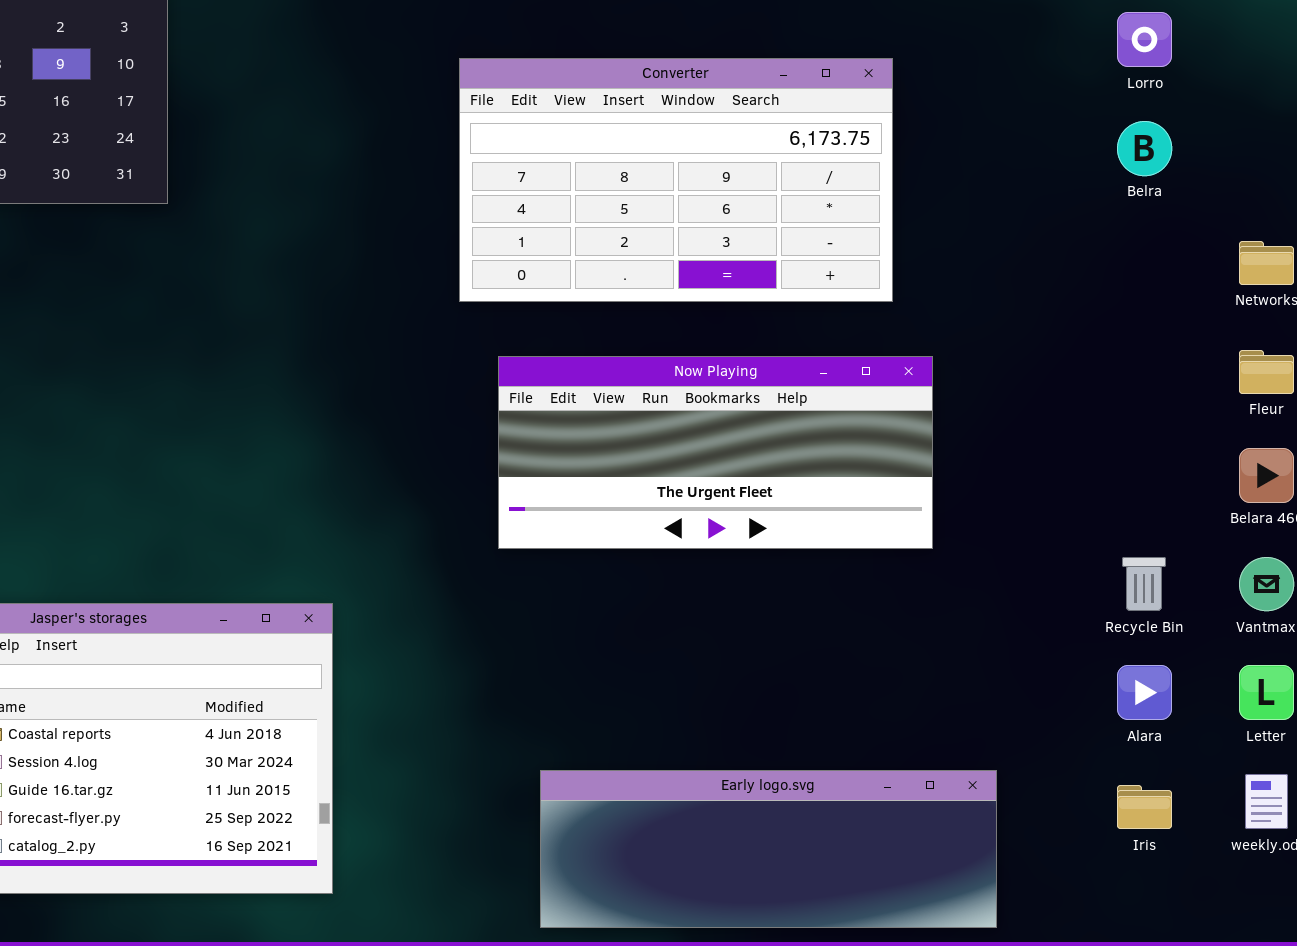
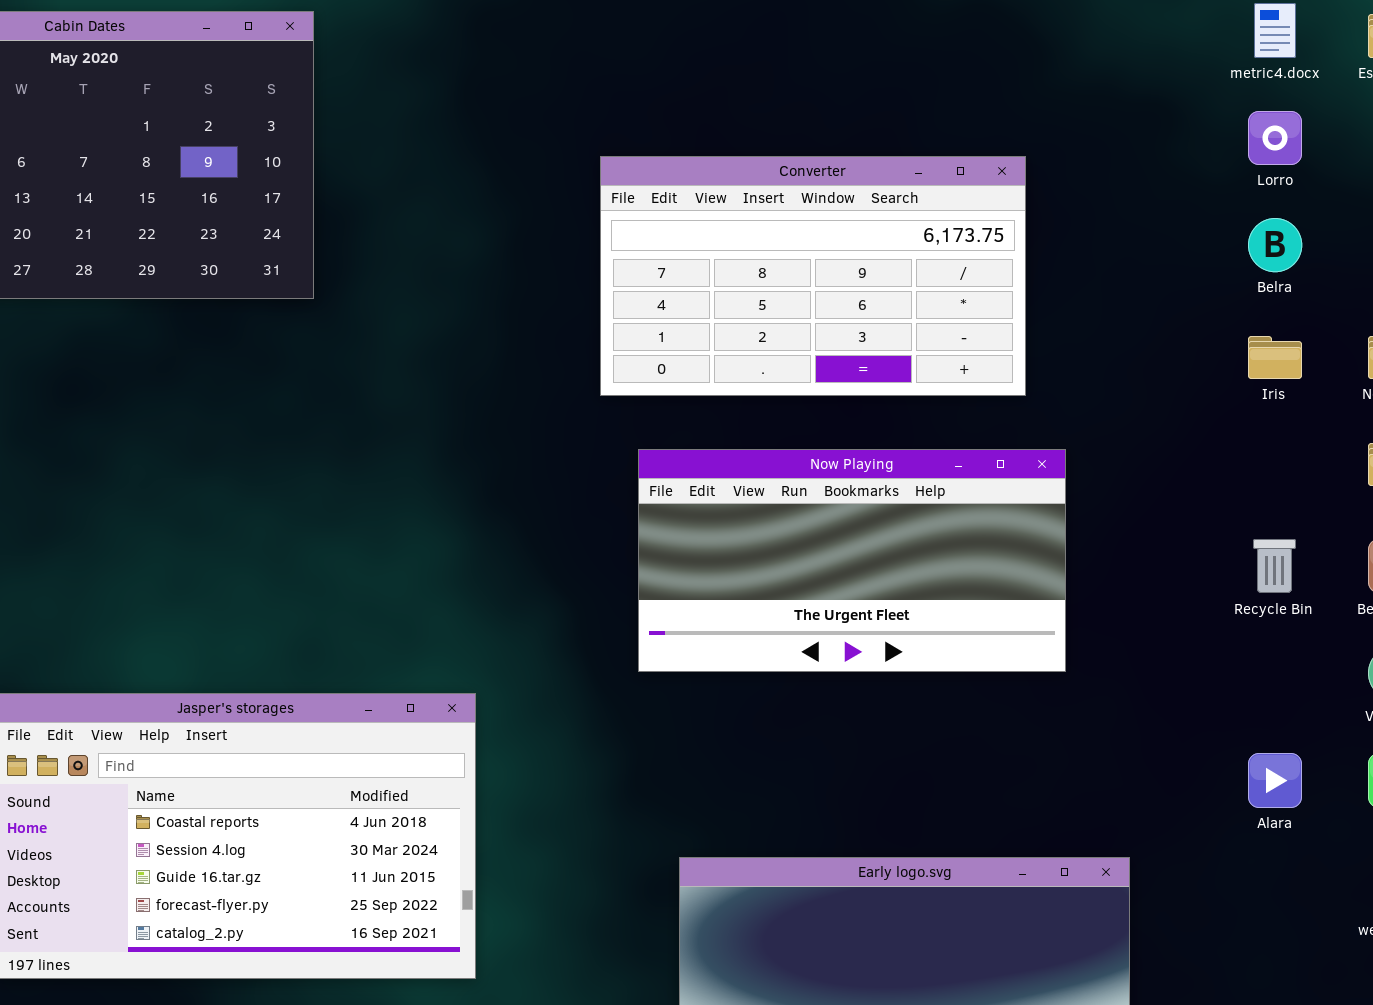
Now Playing: [498,356,933,549] -> [638,449,1066,672], resized
Recycle Bin: [1122,557,1166,611] -> [1253,539,1296,593], moved
Iris: [1117,785,1172,829] -> [1248,336,1302,379], moved

